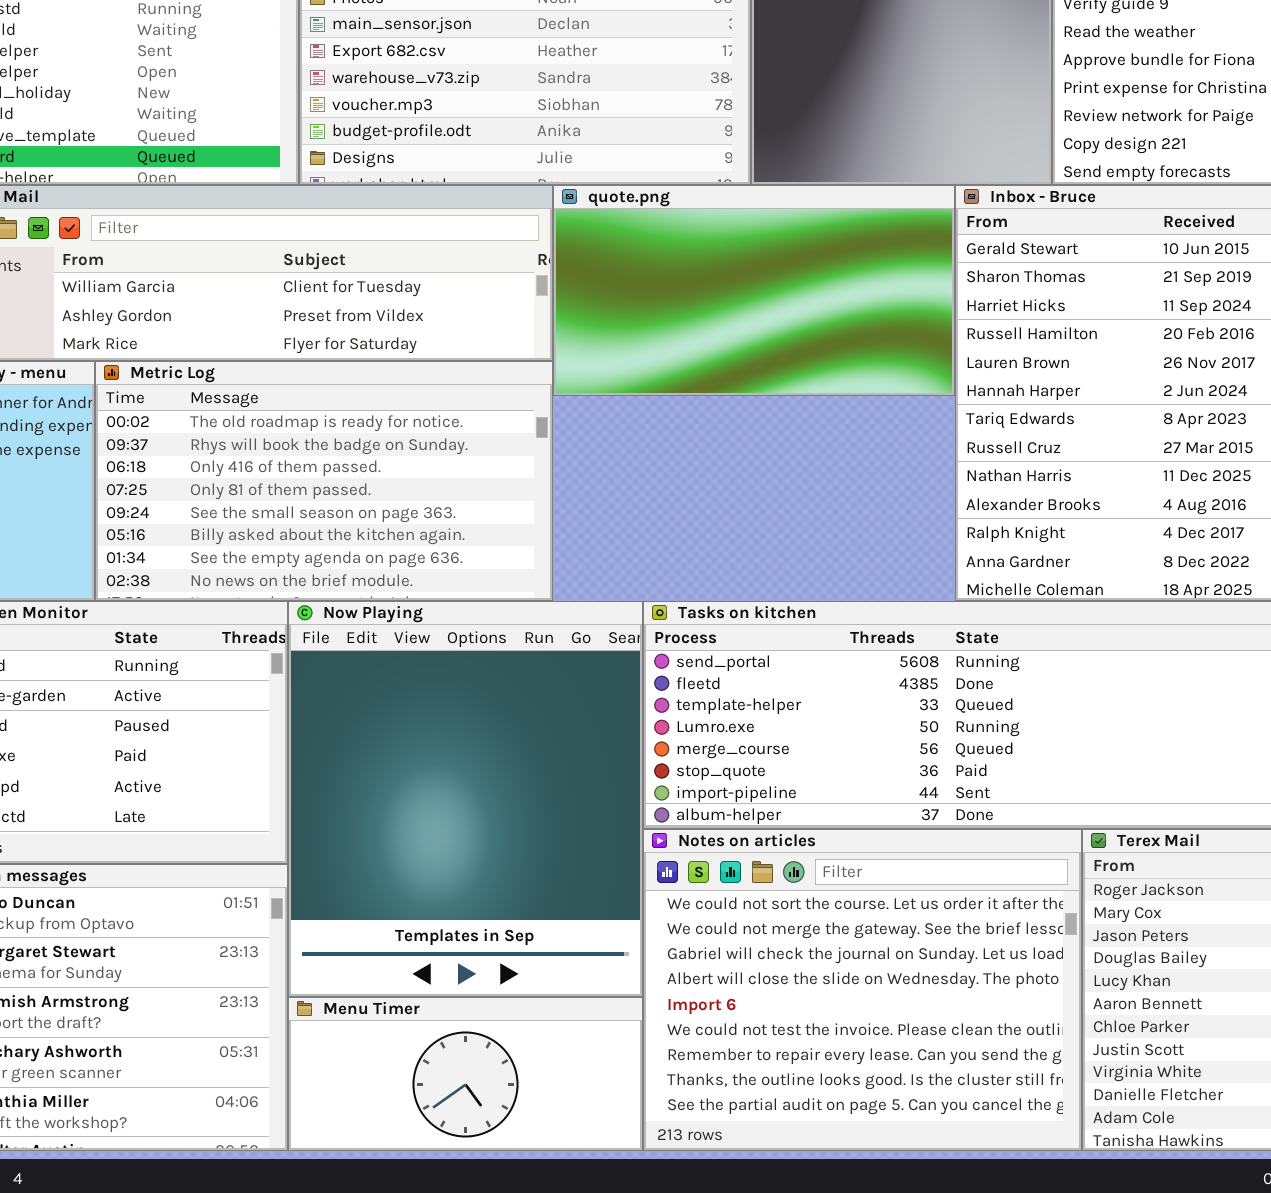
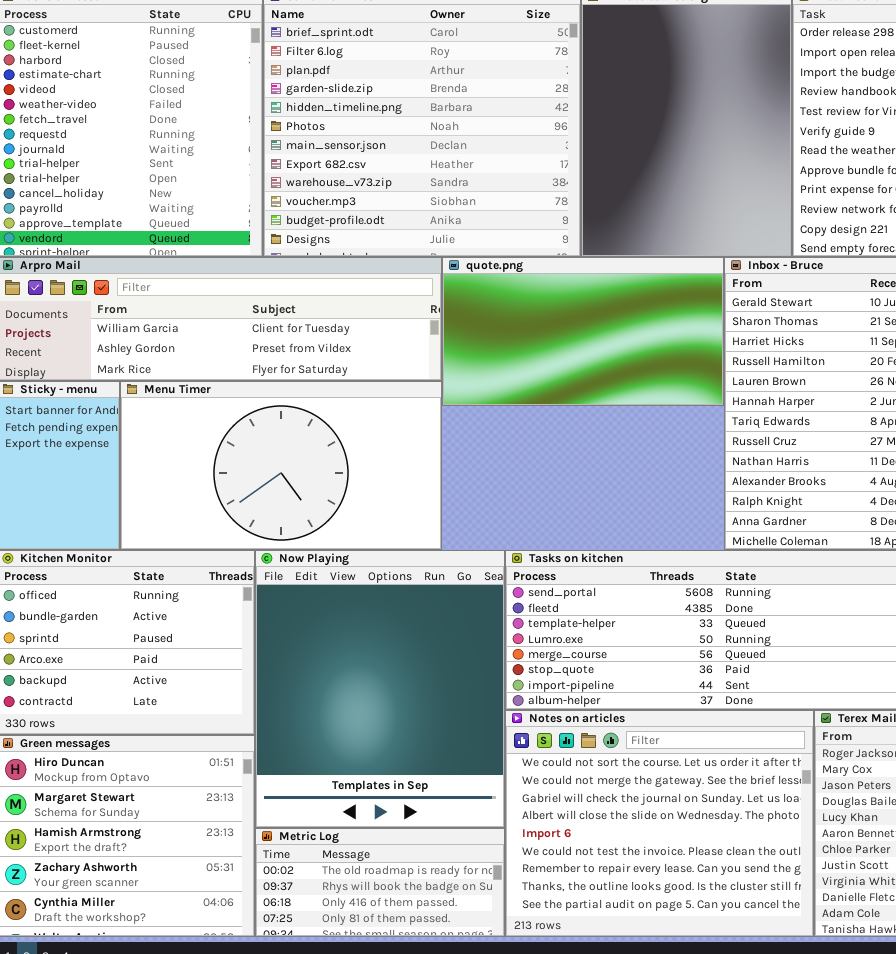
Metric Log: [95,361,553,601] -> [255,828,505,937], moved, resized
Menu Timer: [288,997,643,1151] -> [120,381,442,550], moved, resized

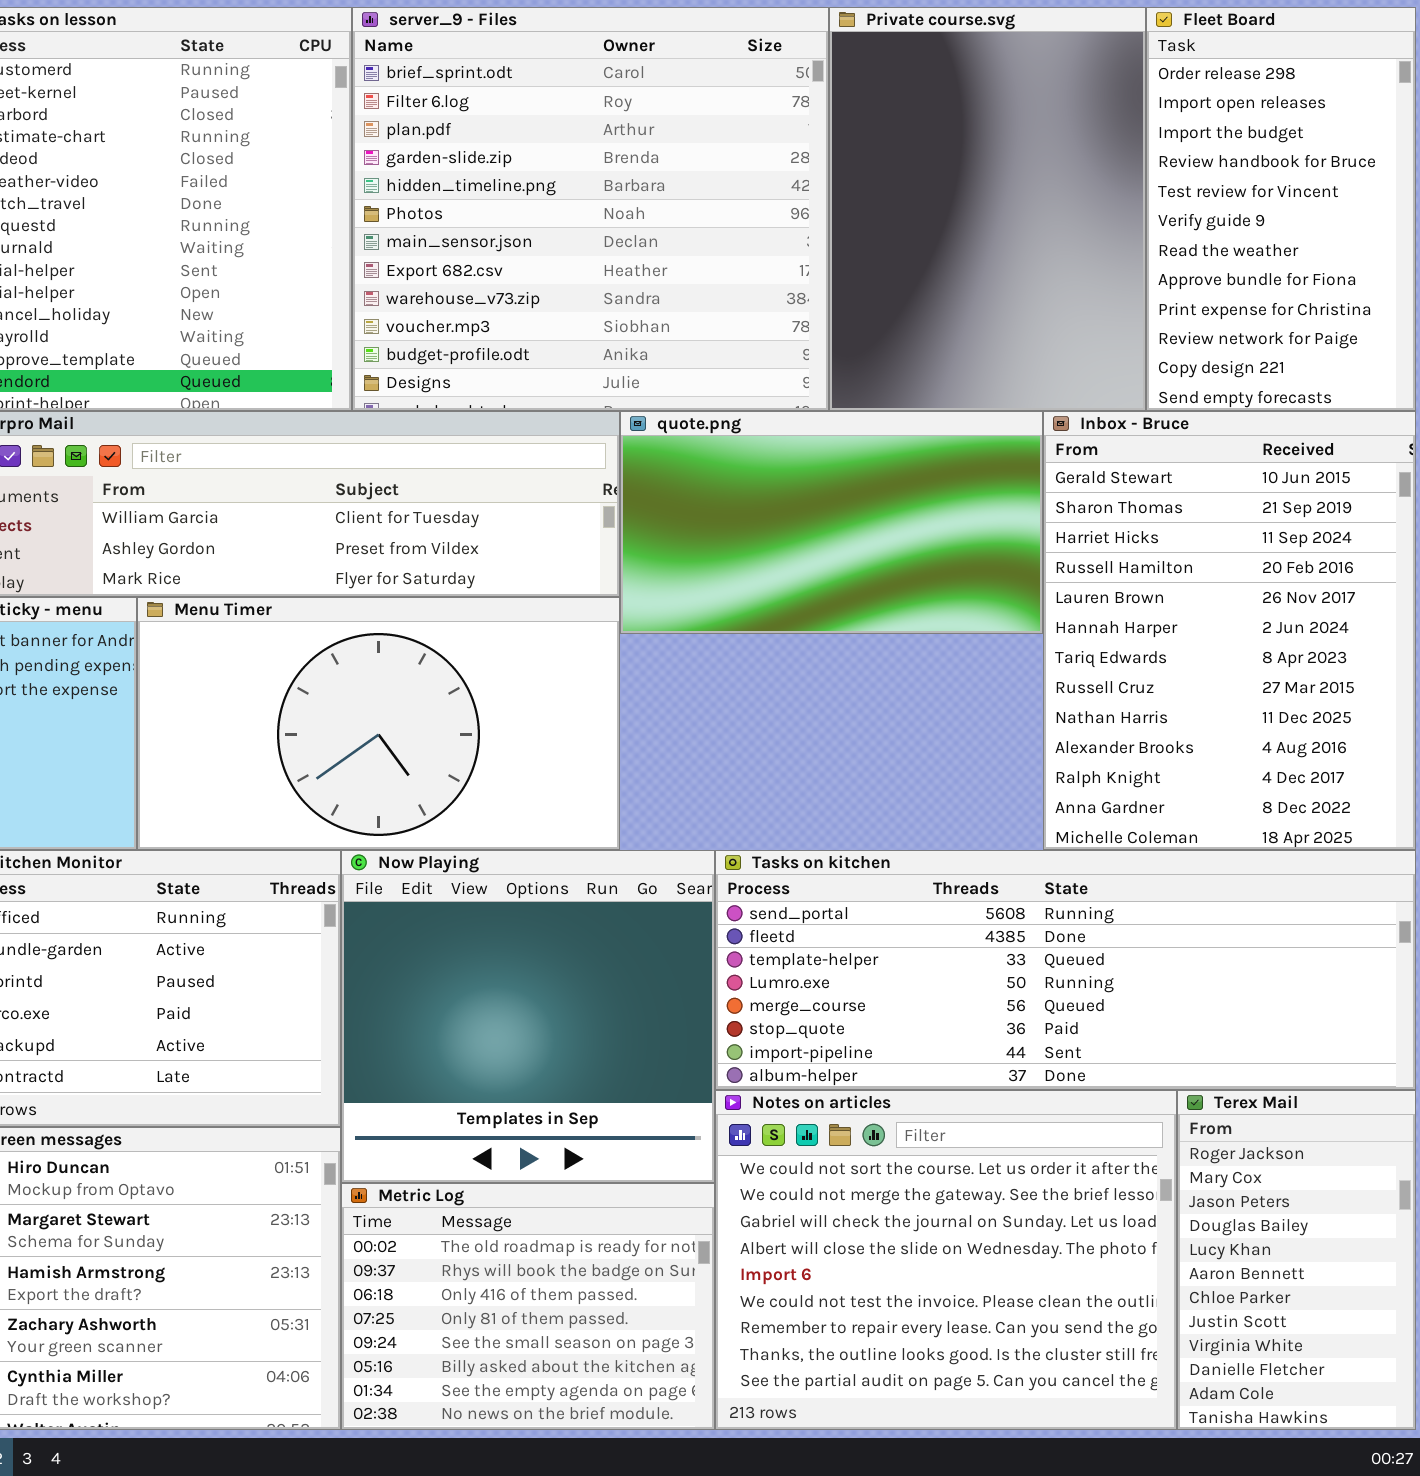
Now Playing: [255,550,505,828] -> [341,850,715,1183], resized
Metric Log: [255,828,505,937] -> [341,1183,715,1430], resized

